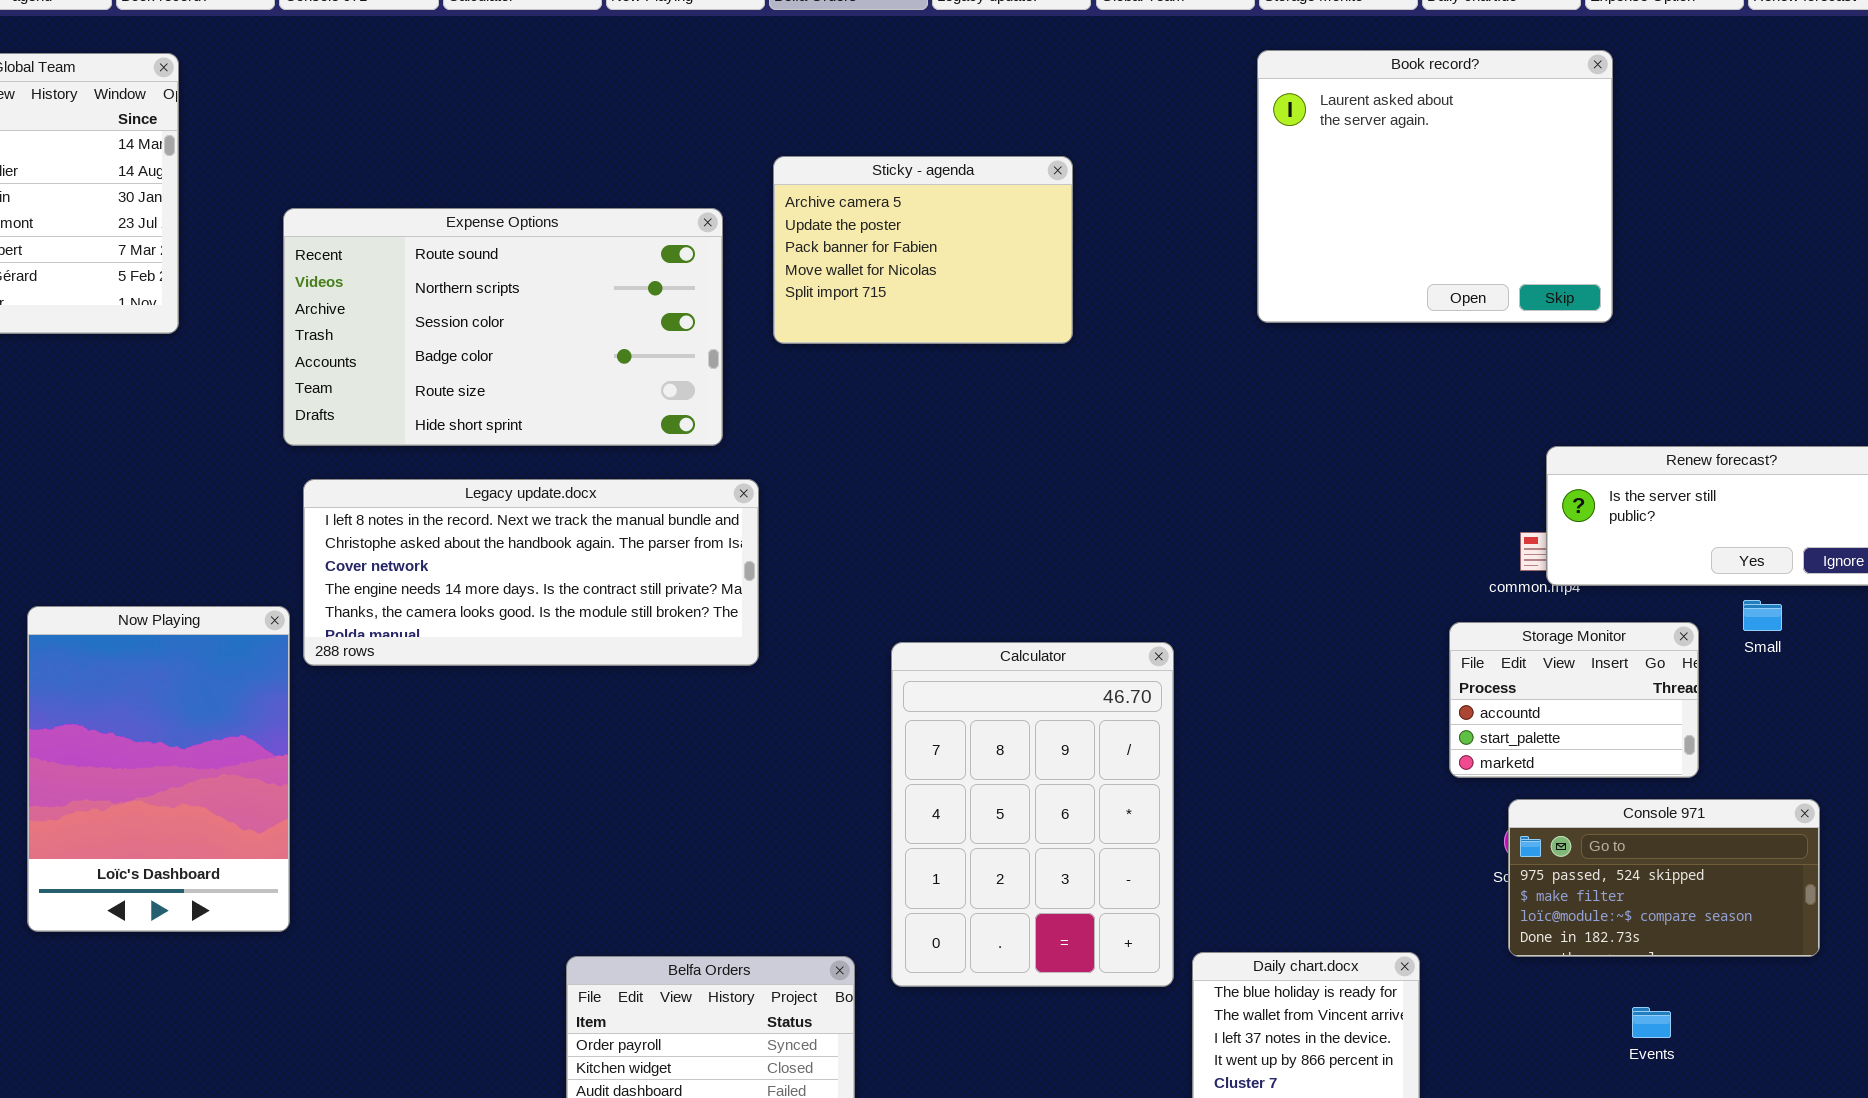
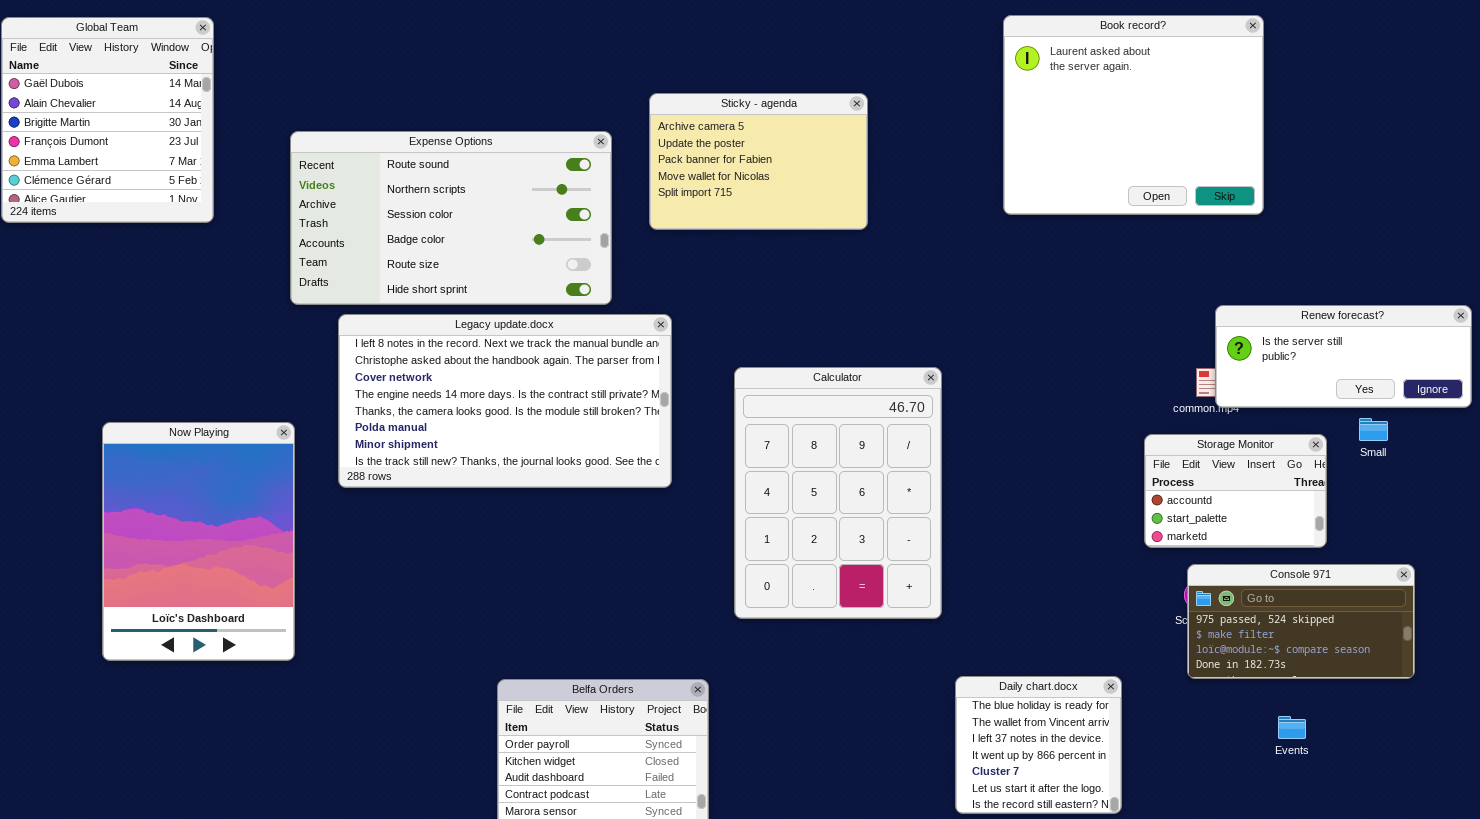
Legacy update.docx: [303,479,759,666] -> [338,314,672,488], moved, resized
Calculator: [891,642,1174,987] -> [734,367,942,619], moved

